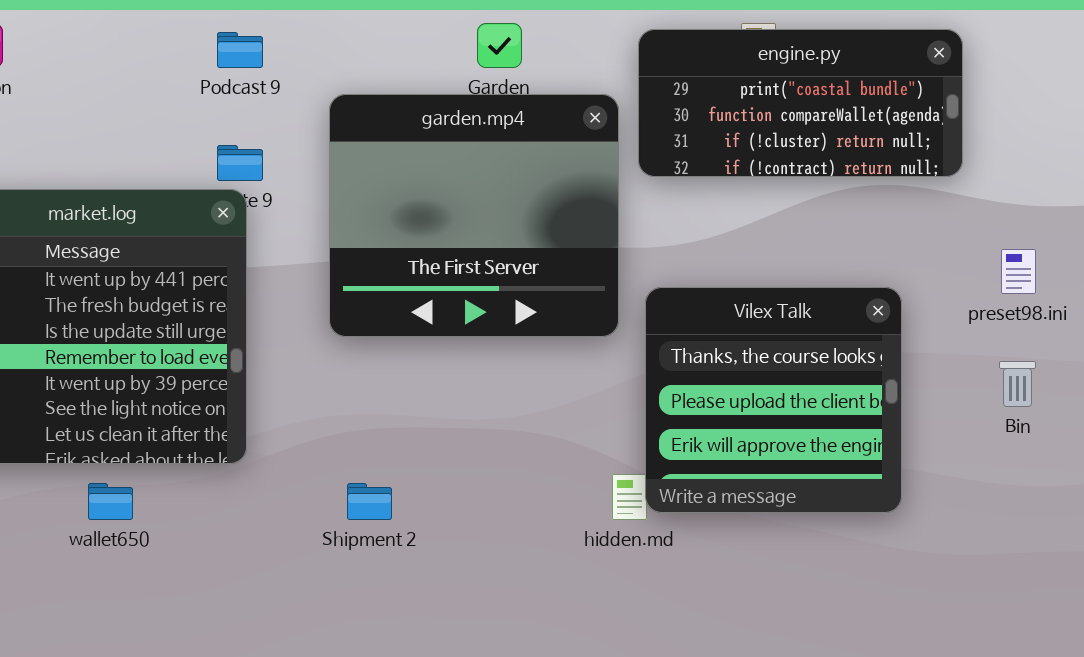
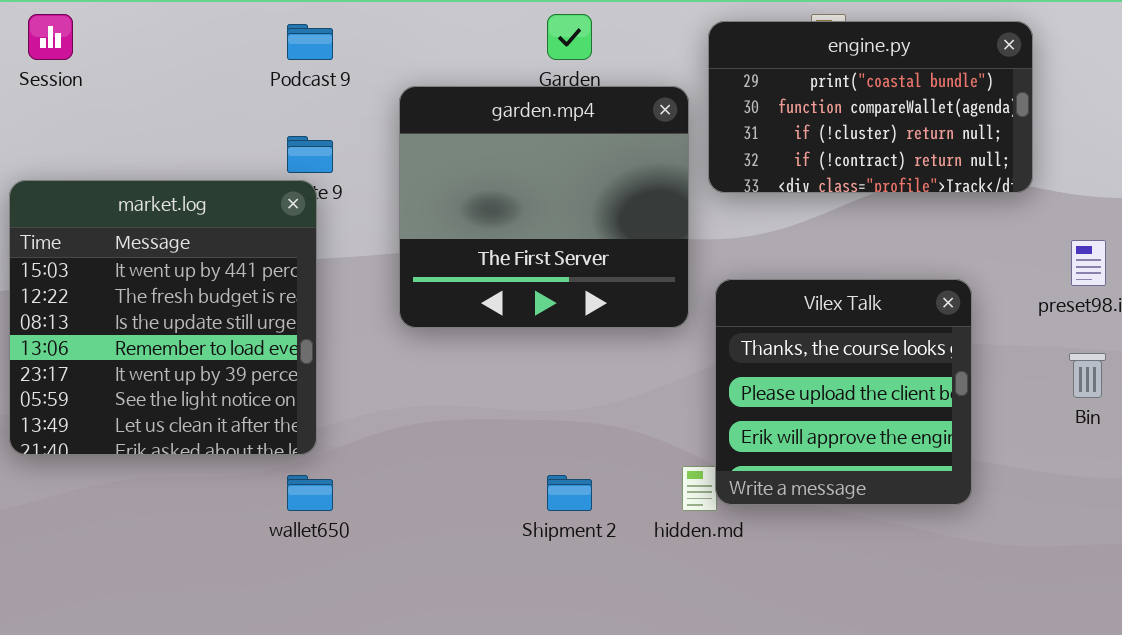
engine.py: [638,29,963,177] -> [708,21,1033,193], resized
wallet650: [88,483,133,520] -> [287,475,333,511], moved
Shipment 2: [347,483,392,520] -> [547,475,592,511], moved

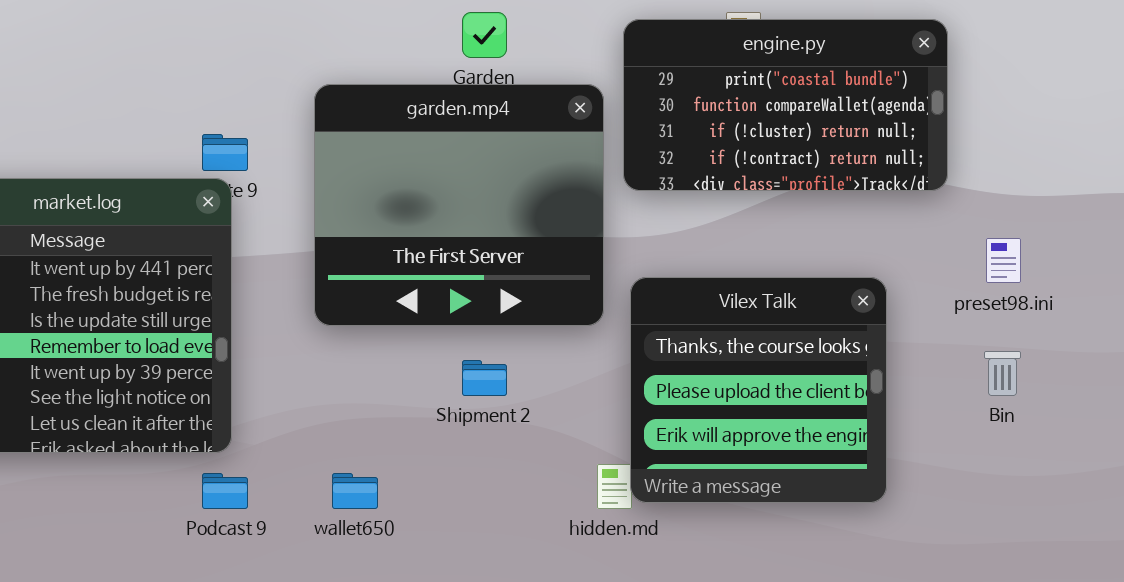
Podcast 9: [287,24,333,60] -> [202,473,248,509], moved
wallet650: [287,475,333,511] -> [332,473,378,509], moved
Shipment 2: [547,475,592,511] -> [462,360,507,396], moved

